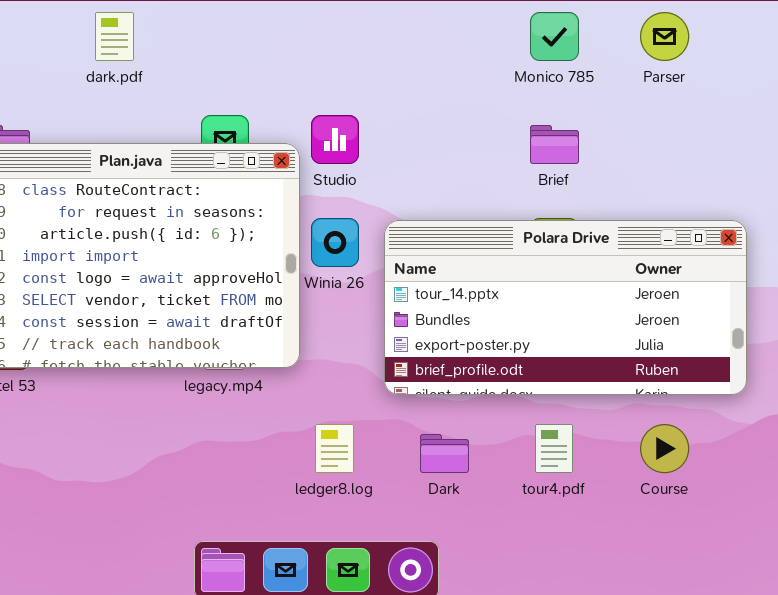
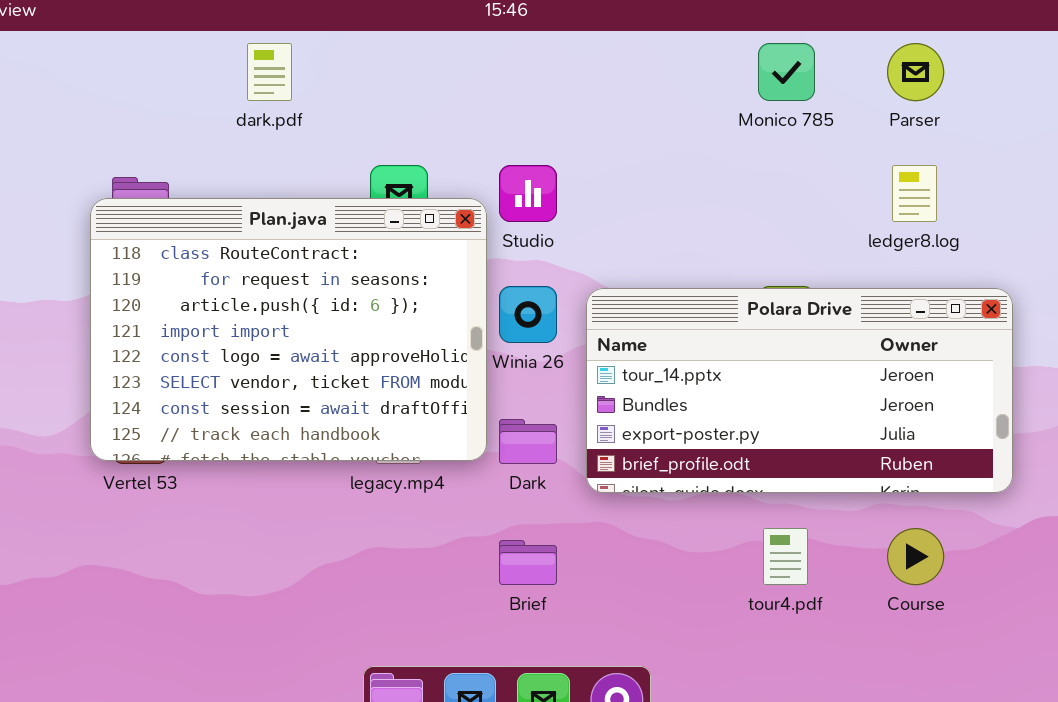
Brief: [530,125,579,164] -> [499,540,557,585], moved
ledger8.log: [315,424,354,473] -> [892,165,937,222], moved
Dark: [420,434,469,473] -> [499,419,557,464], moved

